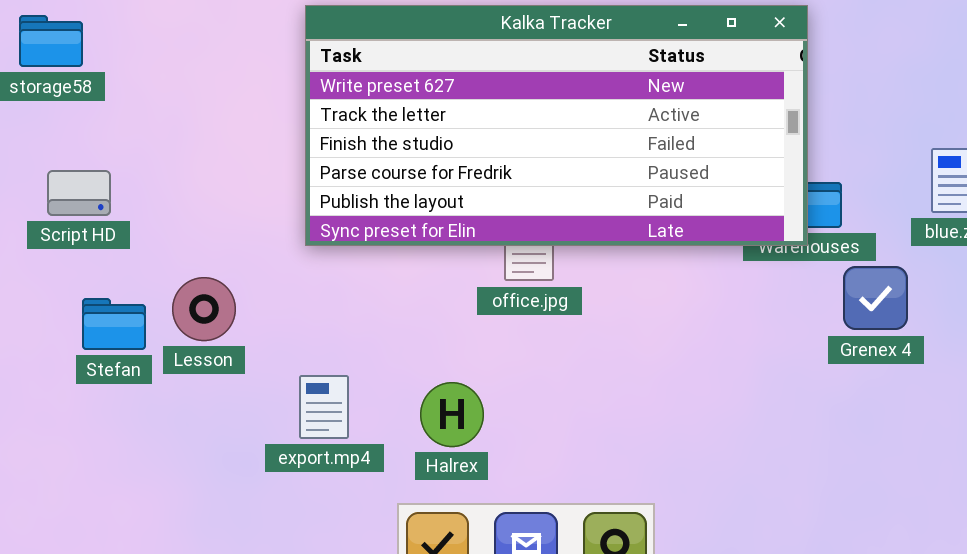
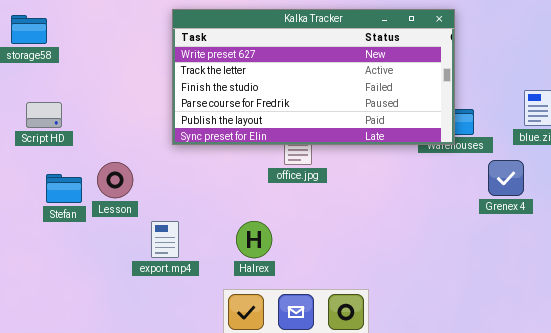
Grenex 4: [843,266,908,330] -> [488,160,524,196], moved
export.mp4: [299,375,349,439] -> [151,221,179,258], moved

